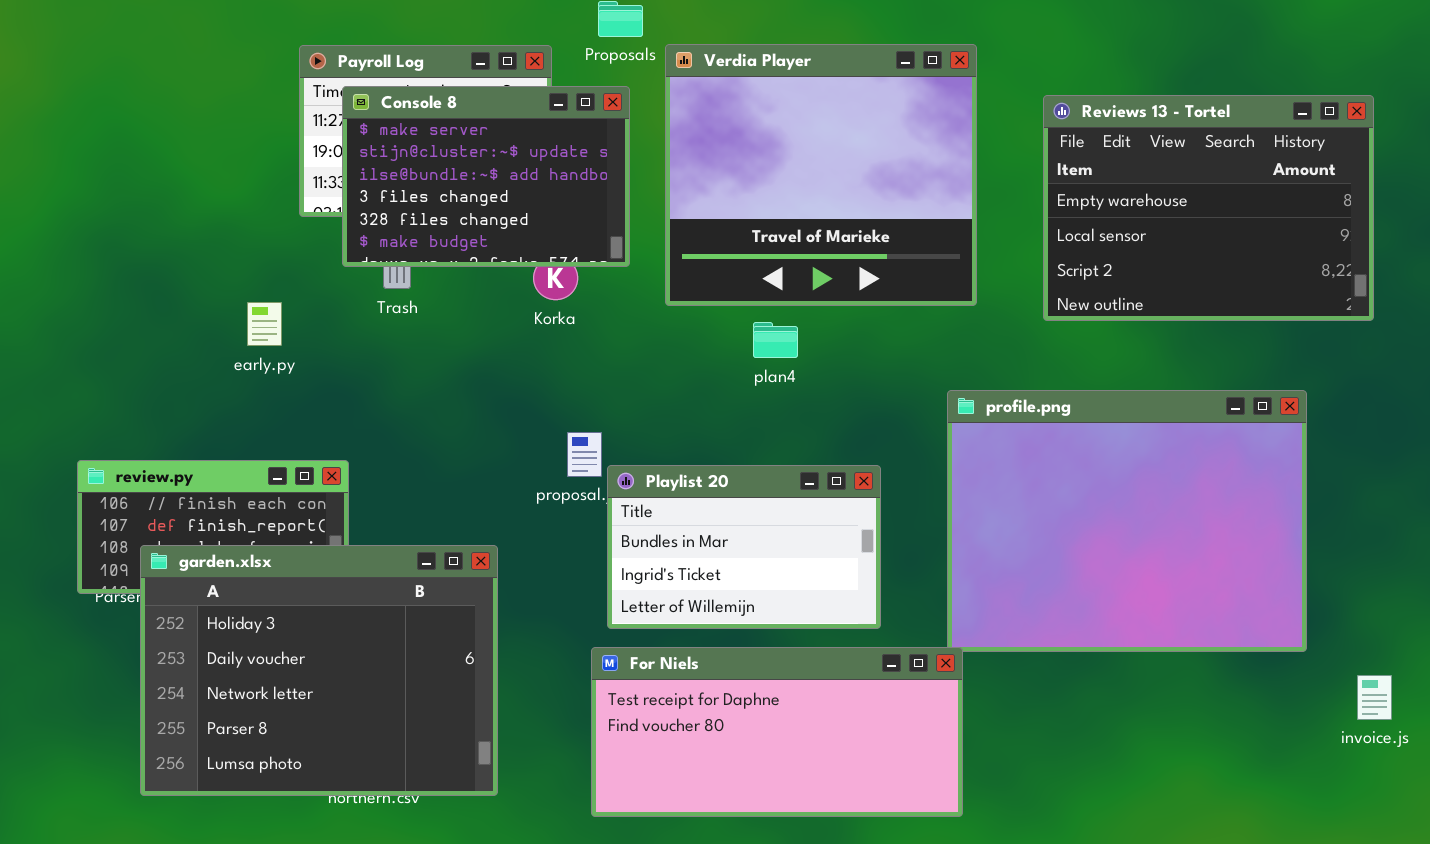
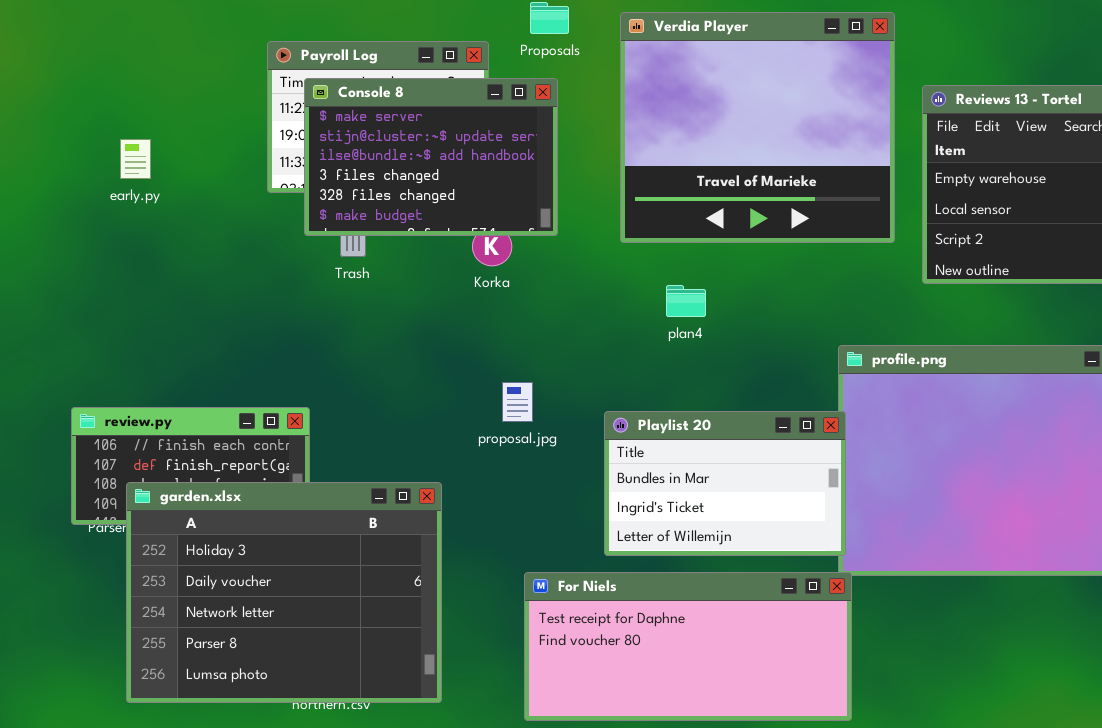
Verdia Player: [665,44,977,306] -> [620,12,895,243], moved
early.py: [247,302,282,346] -> [120,139,151,179], moved
Playlist 20: [607,465,881,629] -> [604,411,846,556], moved

